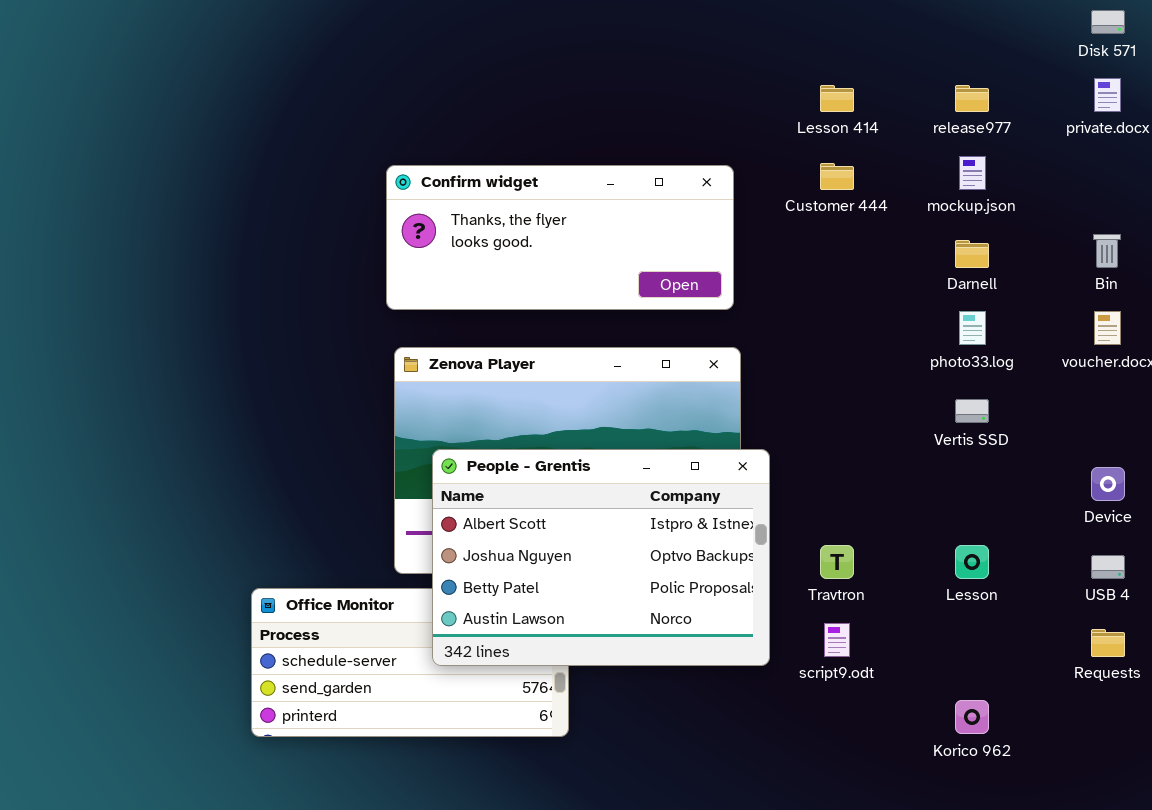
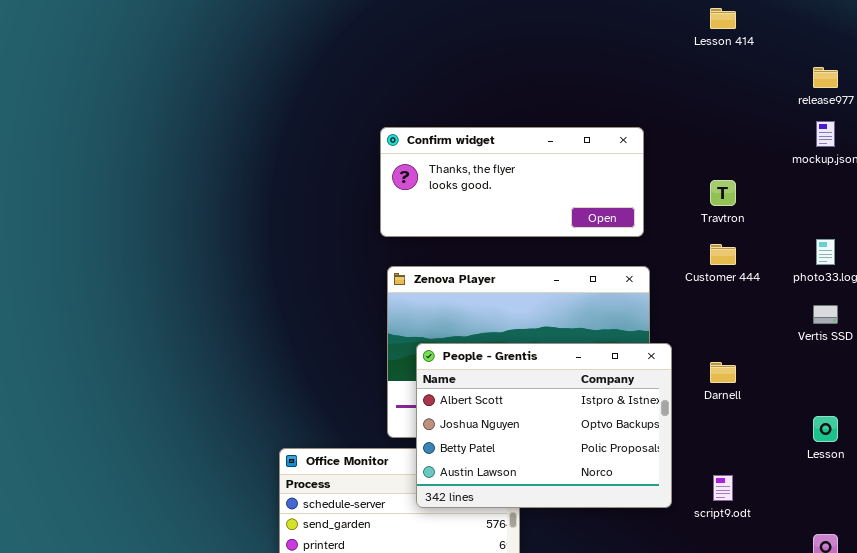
Lesson 414: [820,85,854,112] -> [710,8,736,29], moved
Customer 444: [820,163,854,190] -> [710,244,736,265], moved
Darnell: [955,240,989,268] -> [710,362,736,383], moved
Travtron: [820,545,854,579] -> [710,180,736,206], moved

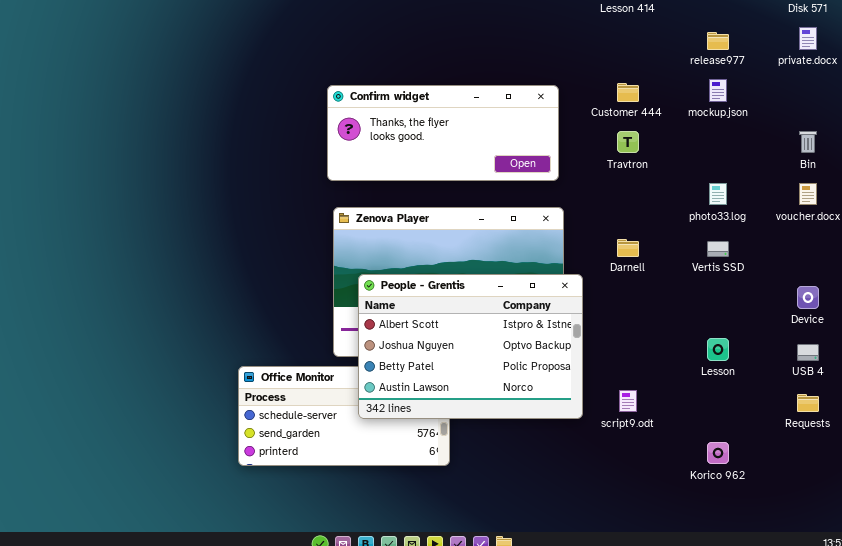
Customer 444: [710,244,736,265] -> [617,83,639,102], moved
Darnell: [710,362,736,383] -> [617,239,639,257], moved

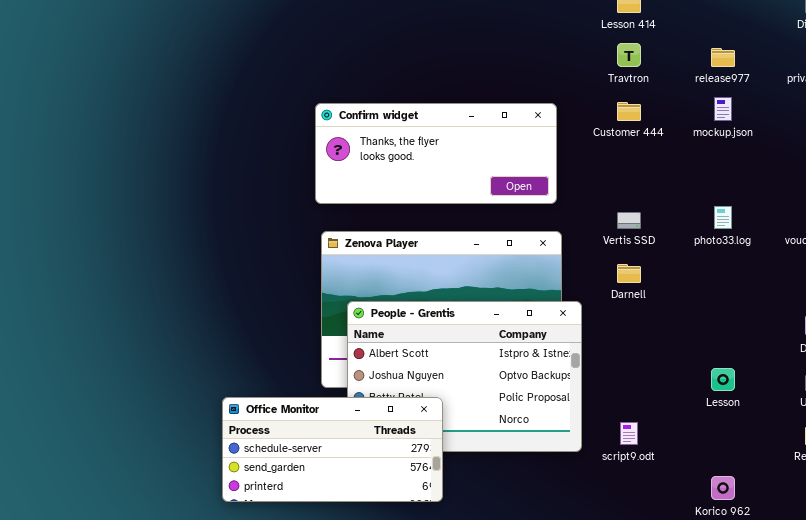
Travtron: [617,131,639,153] -> [617,43,641,67], moved
Vertis SSD: [707,241,729,257] -> [617,212,641,229], moved
Office Monitor: [238,366,450,466] -> [222,397,443,502], raised

